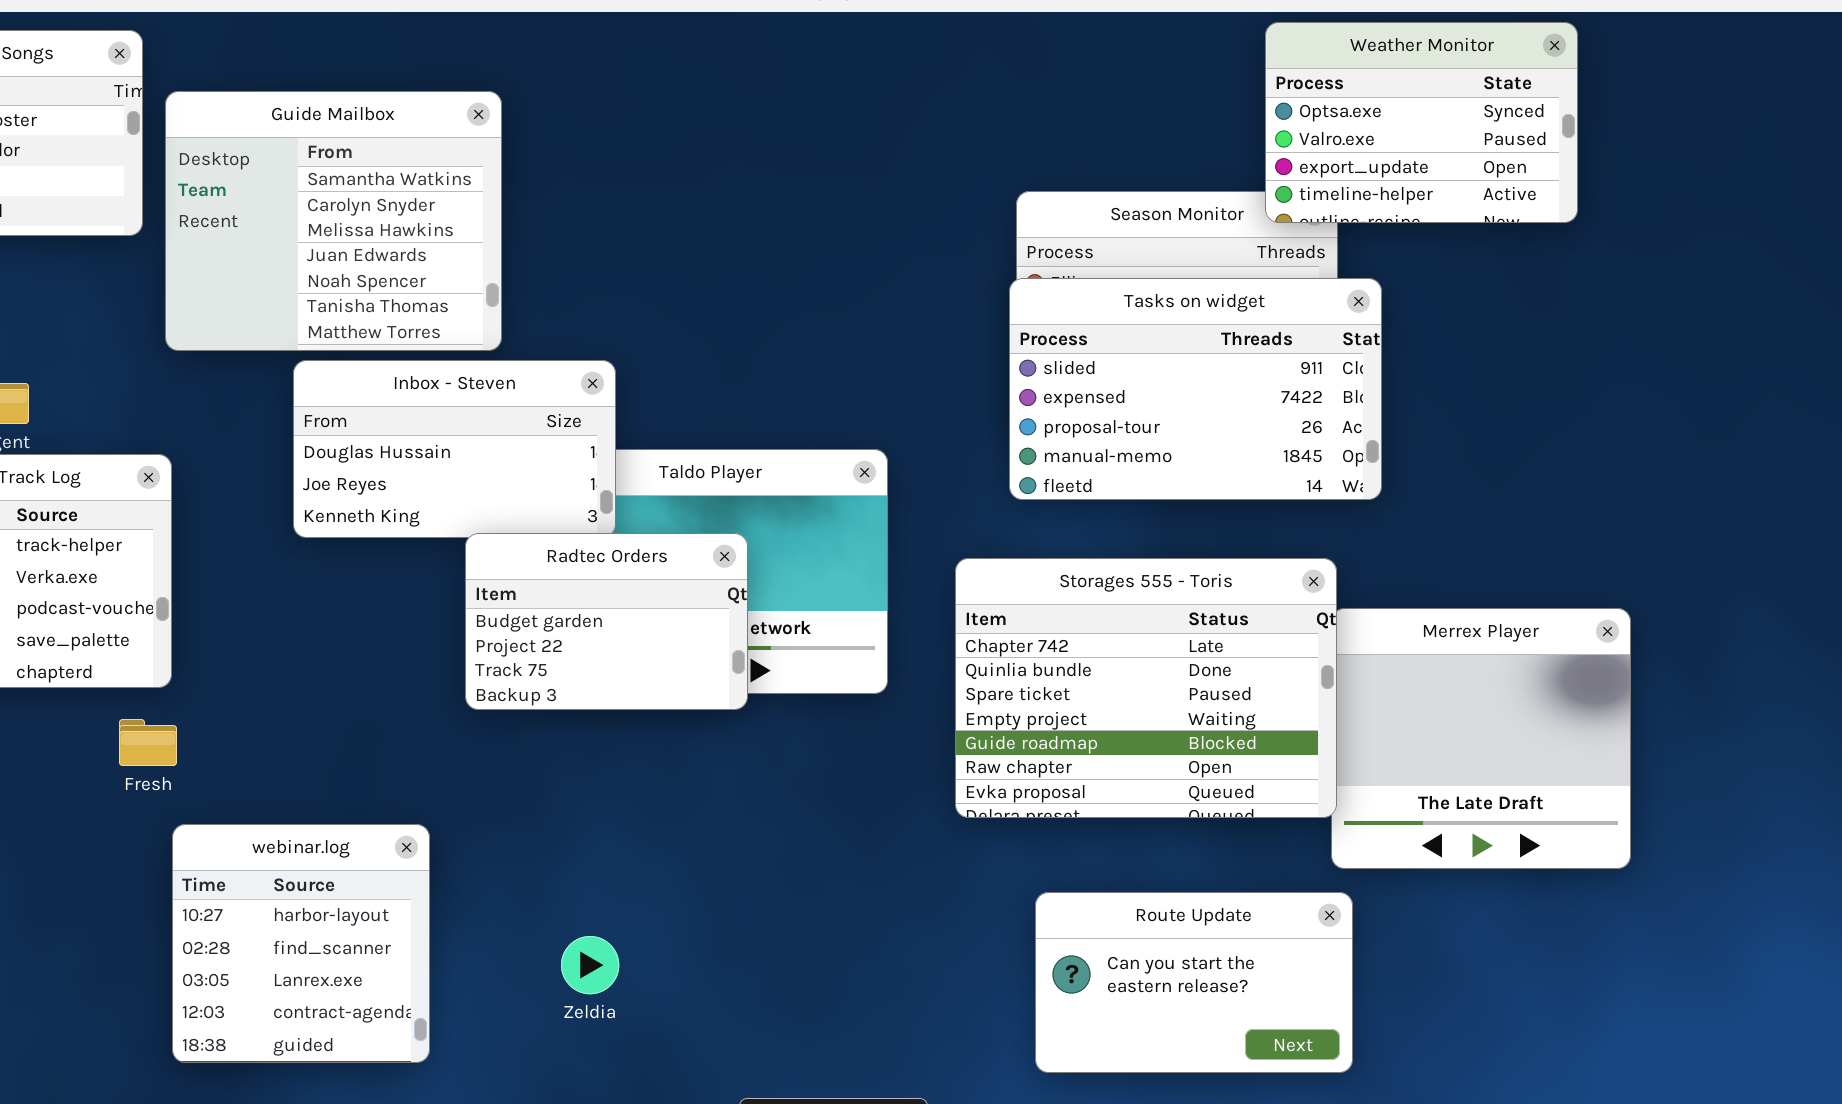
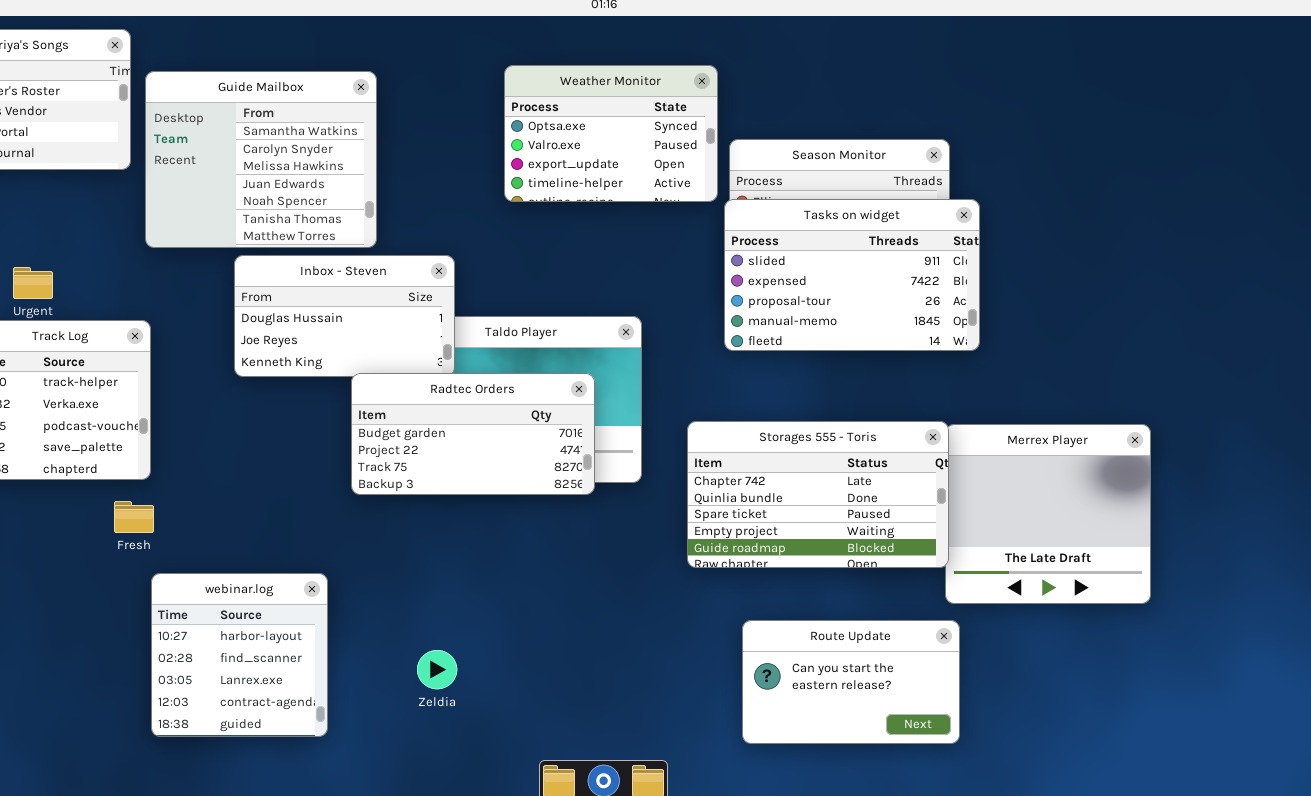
Weather Monitor: [1265,22,1578,223] -> [504,65,718,202], moved
Radtec Orders: [465,533,748,710] -> [351,373,595,495], resized
Storages 555 - Toris: [955,558,1337,818] -> [687,421,949,568], resized

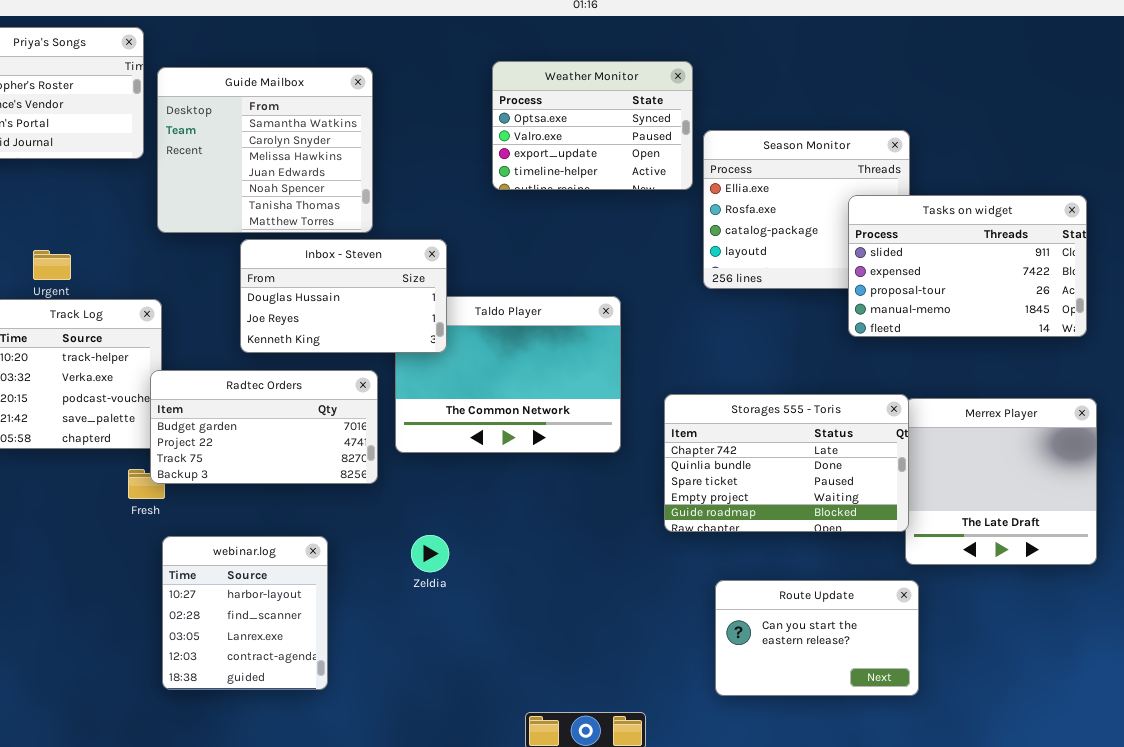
Tasks on widget: [724,199,980,351] -> [848,195,1087,337], moved
Radtec Orders: [351,373,595,495] -> [150,370,378,484], moved
Zeldia: [417,650,457,689] -> [411,535,449,572], moved

